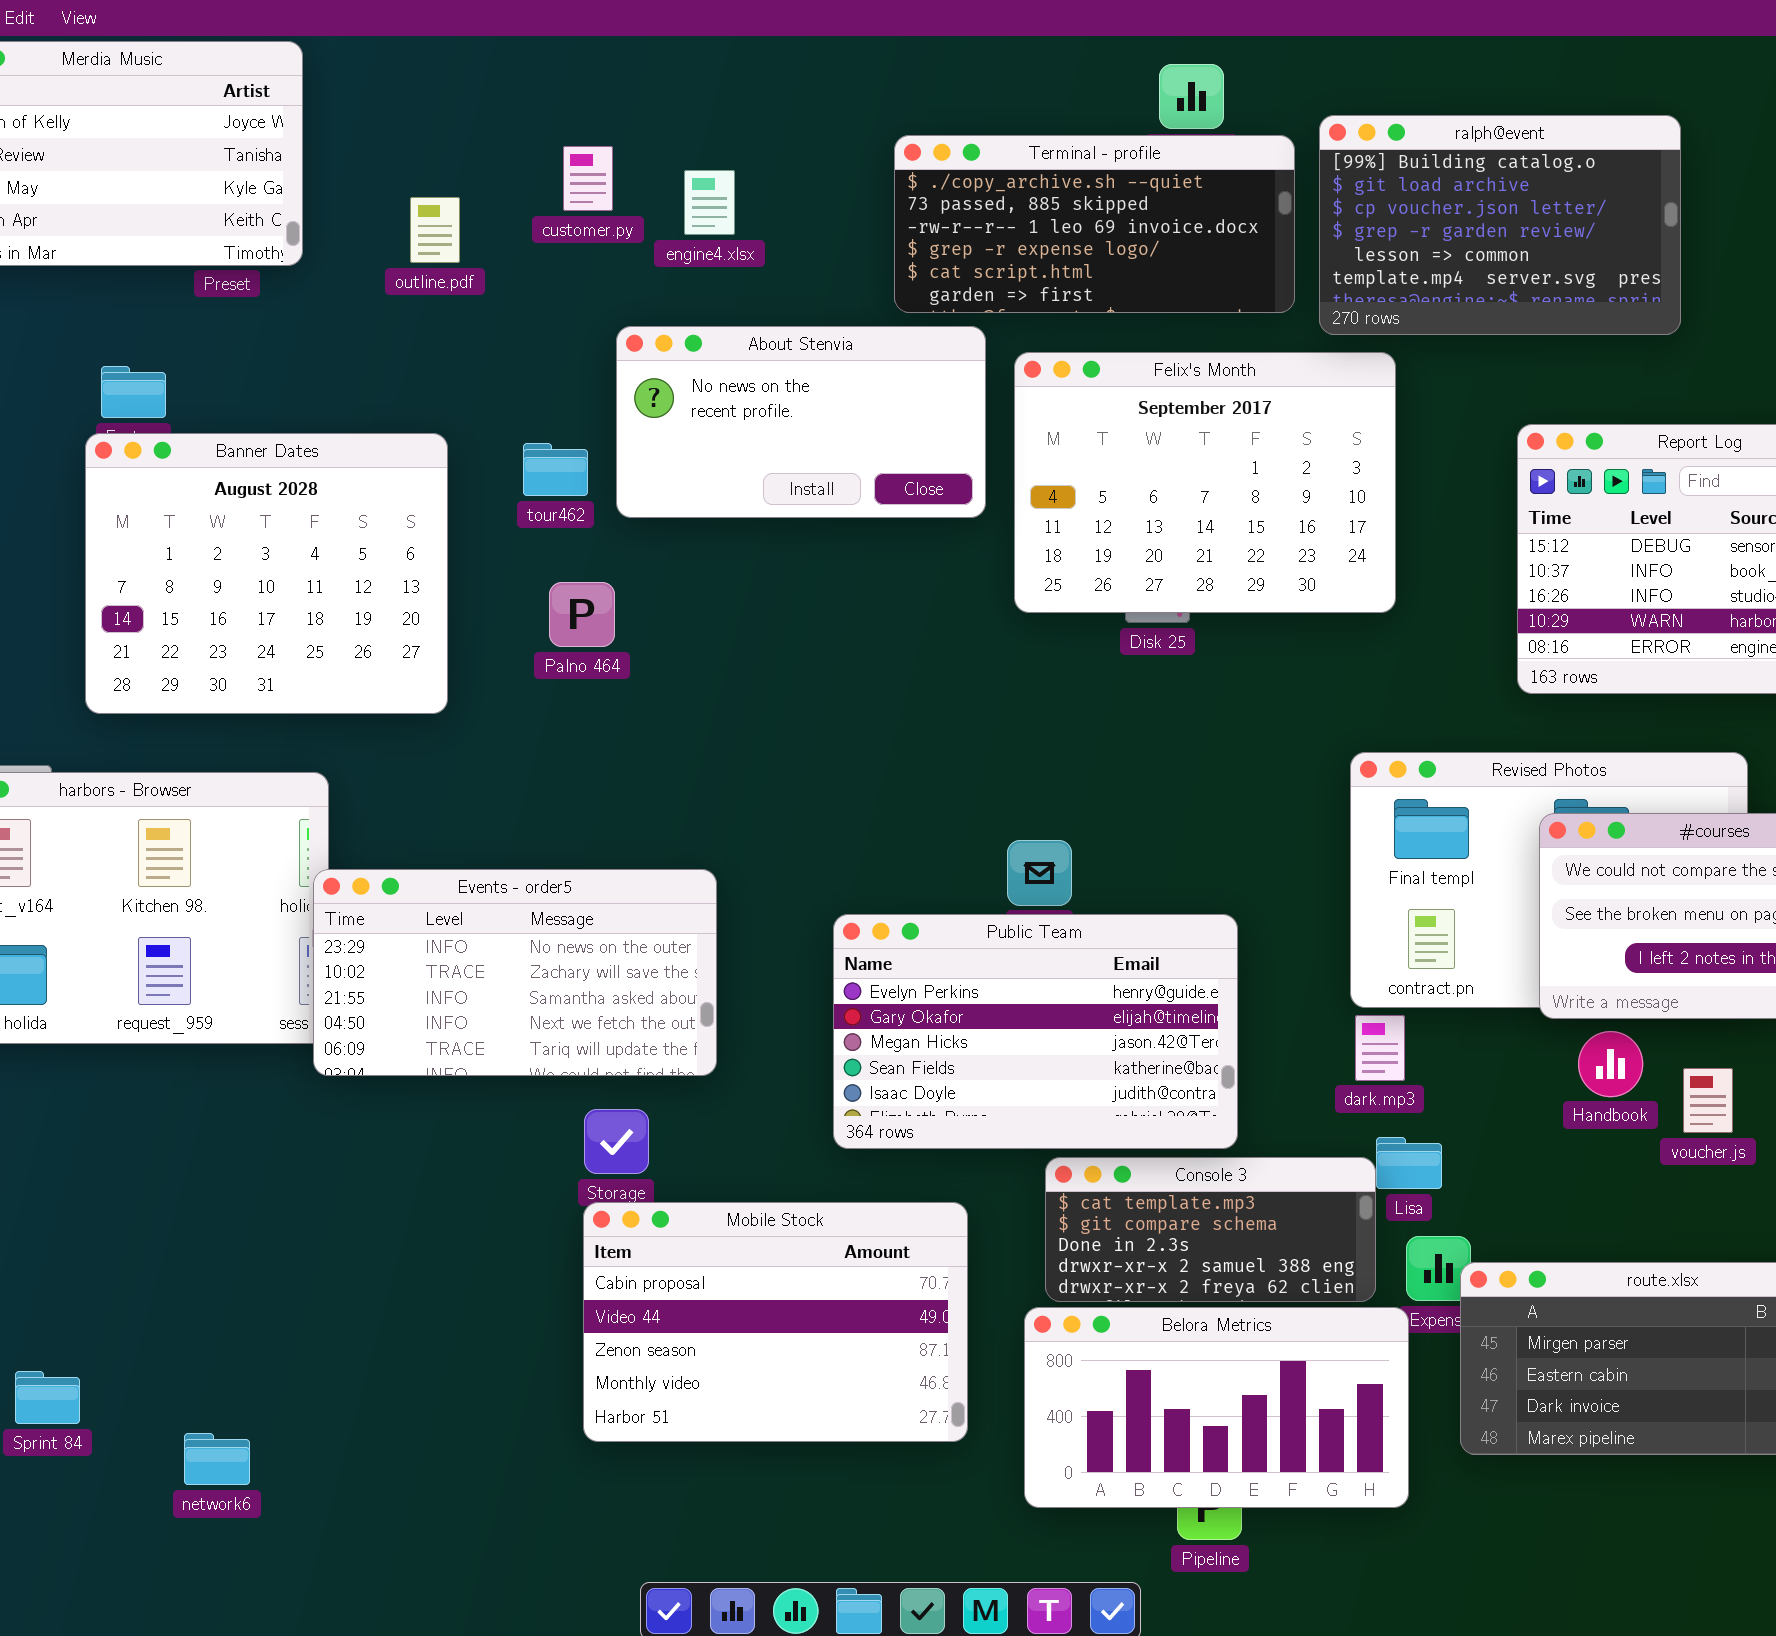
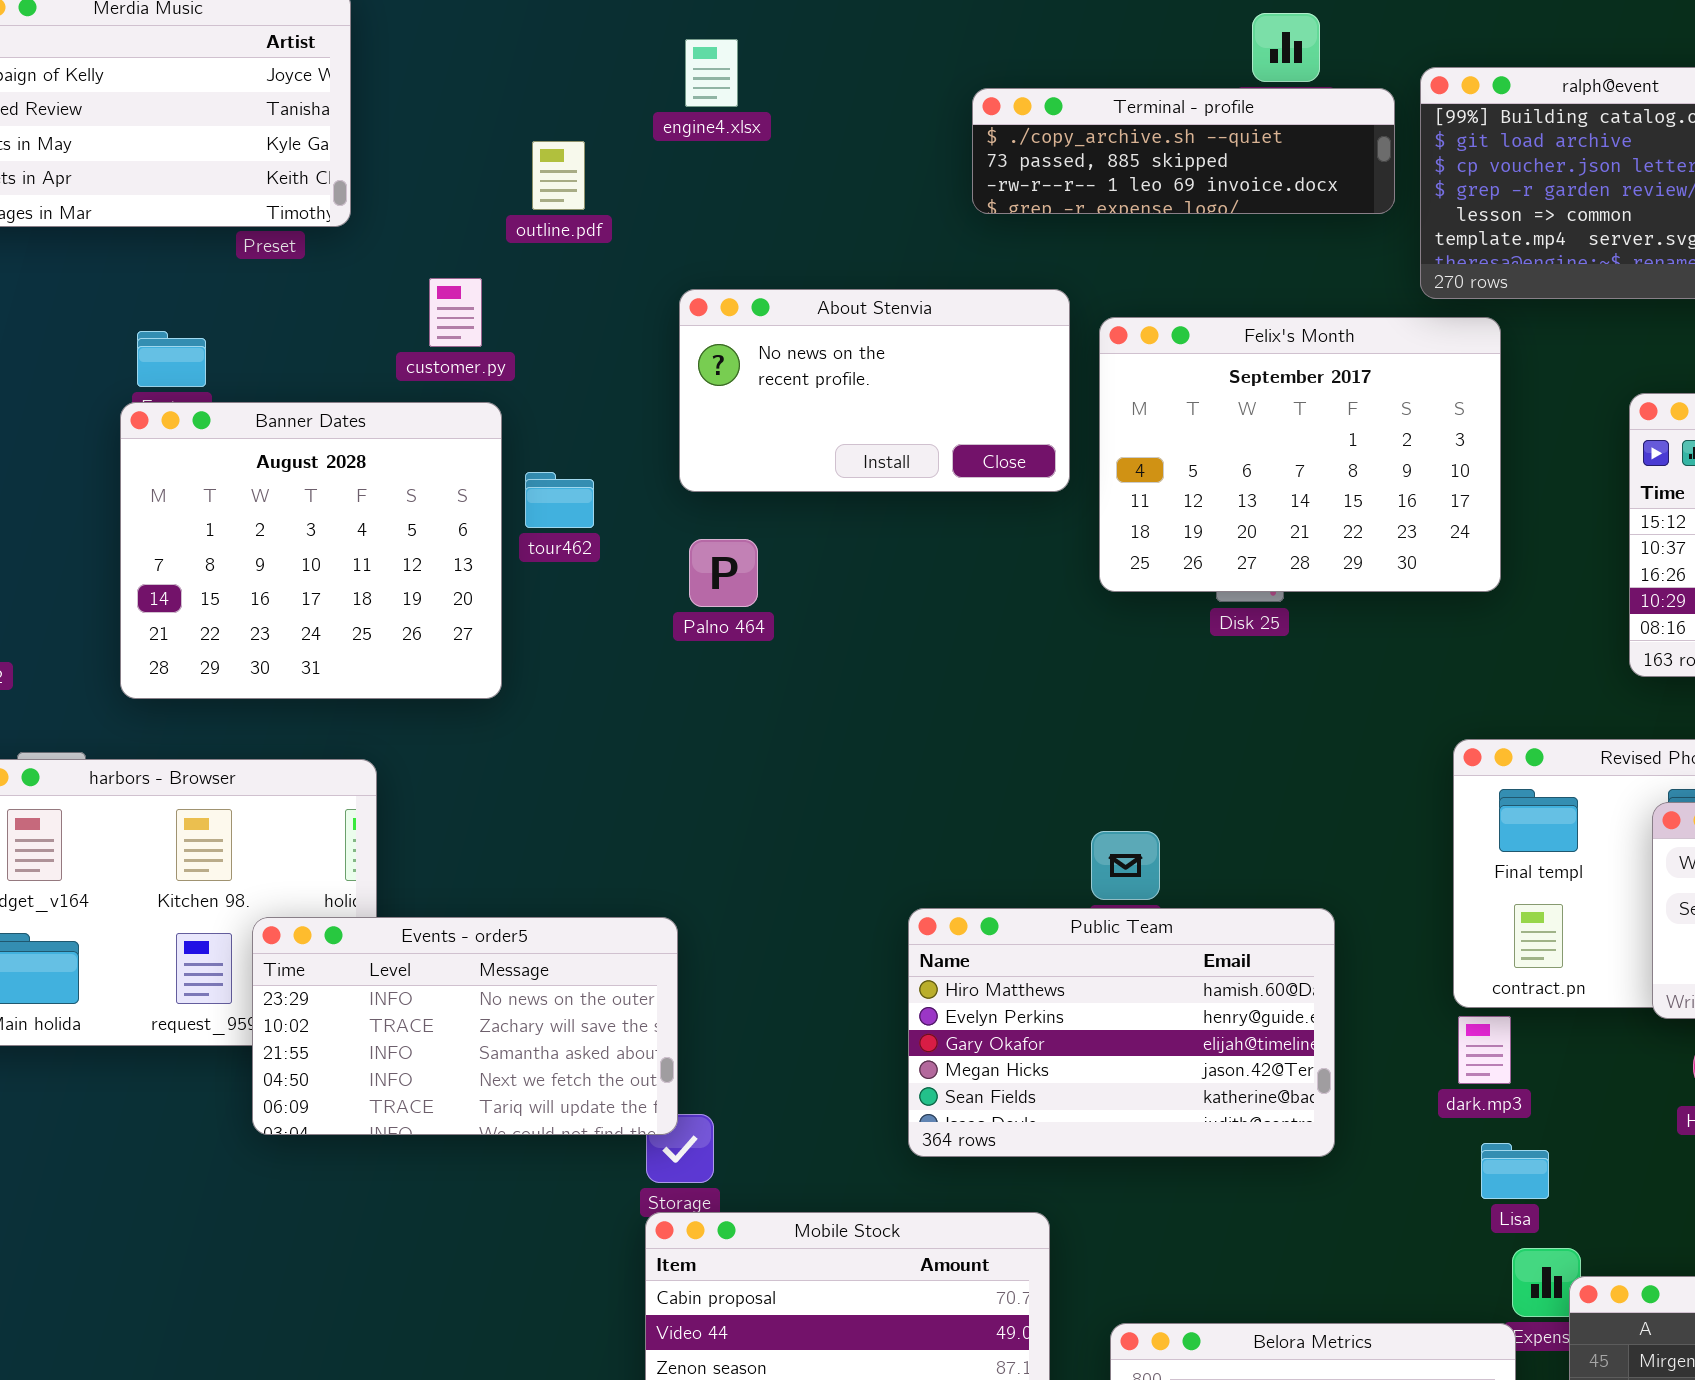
Terminal - profile: [894,135,1295,313] -> [972,88,1395,214], resized
customer.py: [563,146,613,211] -> [429,278,482,347], moved
engine4.xlsx: [684,170,735,235] -> [685,39,738,107], moved
outline.pdf: [410,197,460,263] -> [532,141,585,210], moved
tour462: [523,443,588,496] -> [525,472,594,528], moved
Palno 464: [549,582,615,647] -> [689,539,758,607], moved
Events - order5: [313,869,717,1076] -> [252,917,678,1135], moved
Public Team: [833,914,1238,1149] -> [908,908,1335,1157], scrolled up 1 row
Console 3: [1045,1157,1376,1302] -> none, closed

